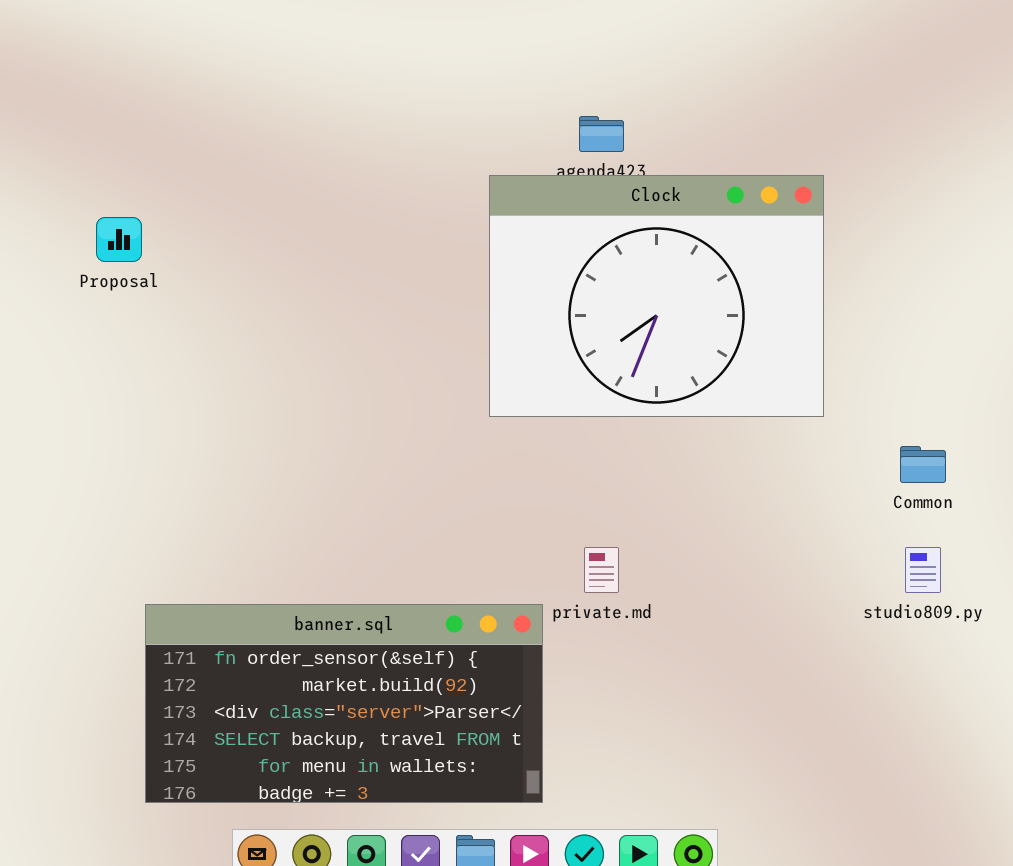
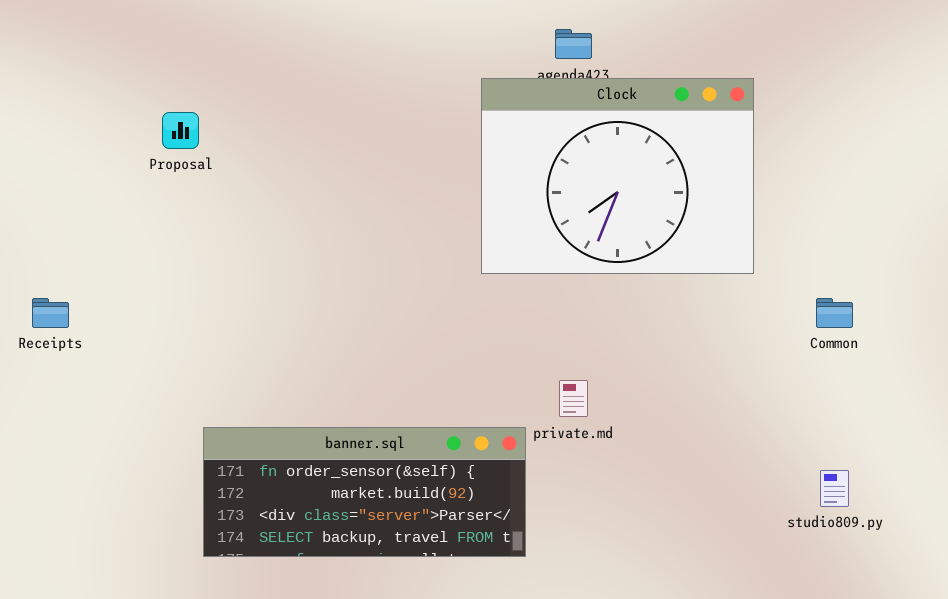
studio809.py: [905,547,941,593] -> [820,470,849,507], moved
banner.sql: [145,604,543,803] -> [203,427,526,557], resized

